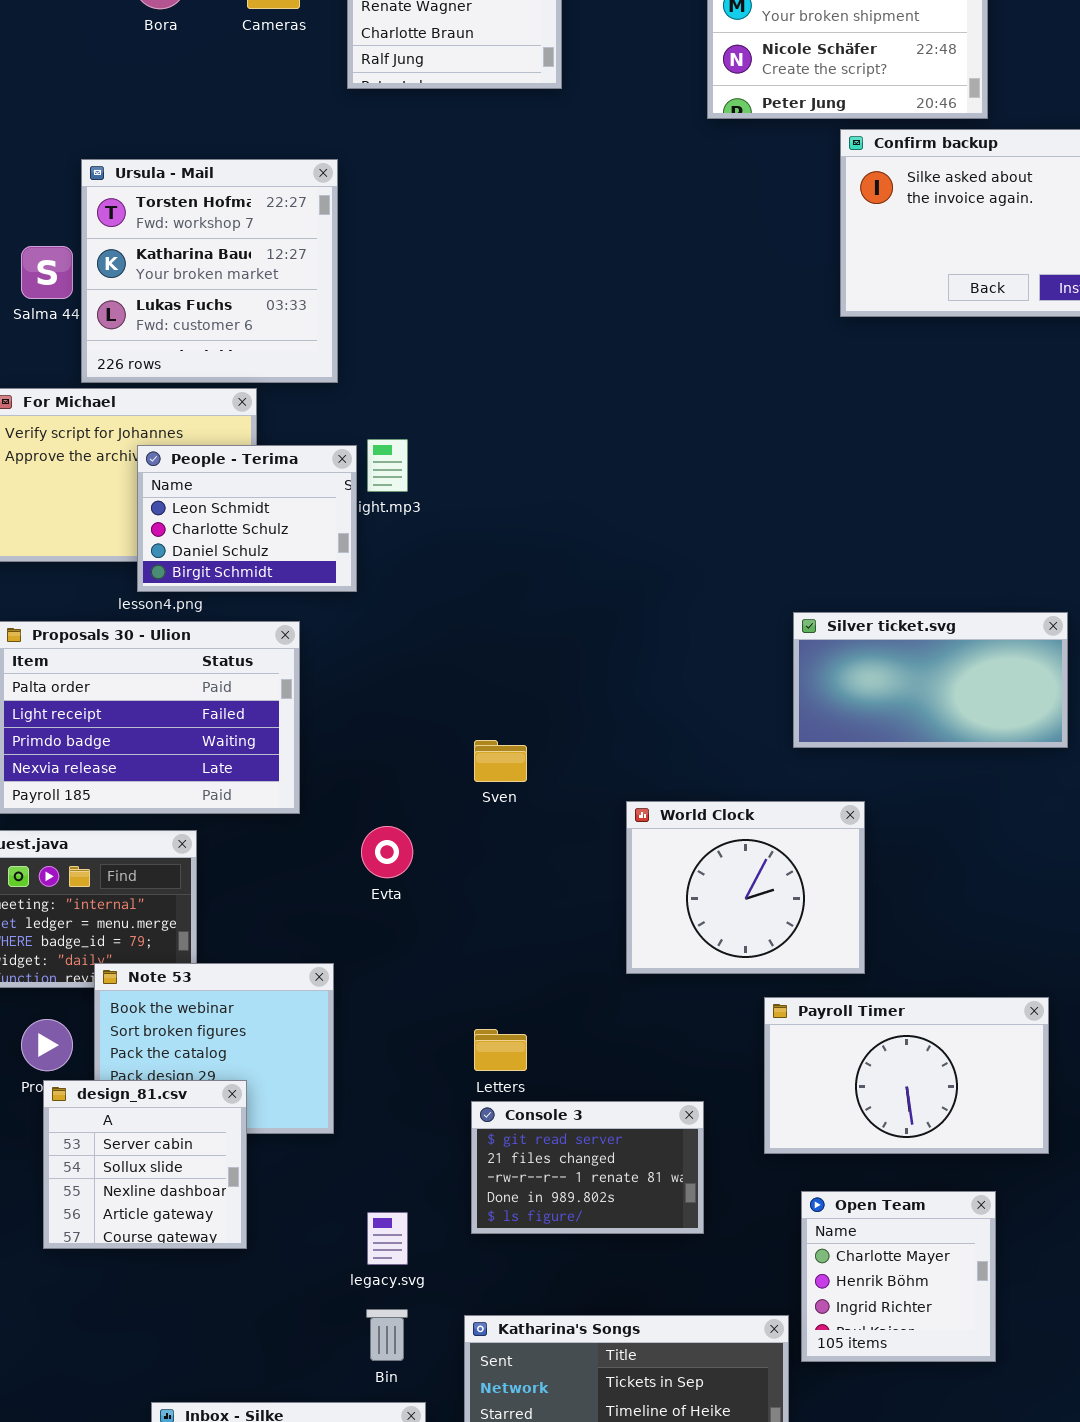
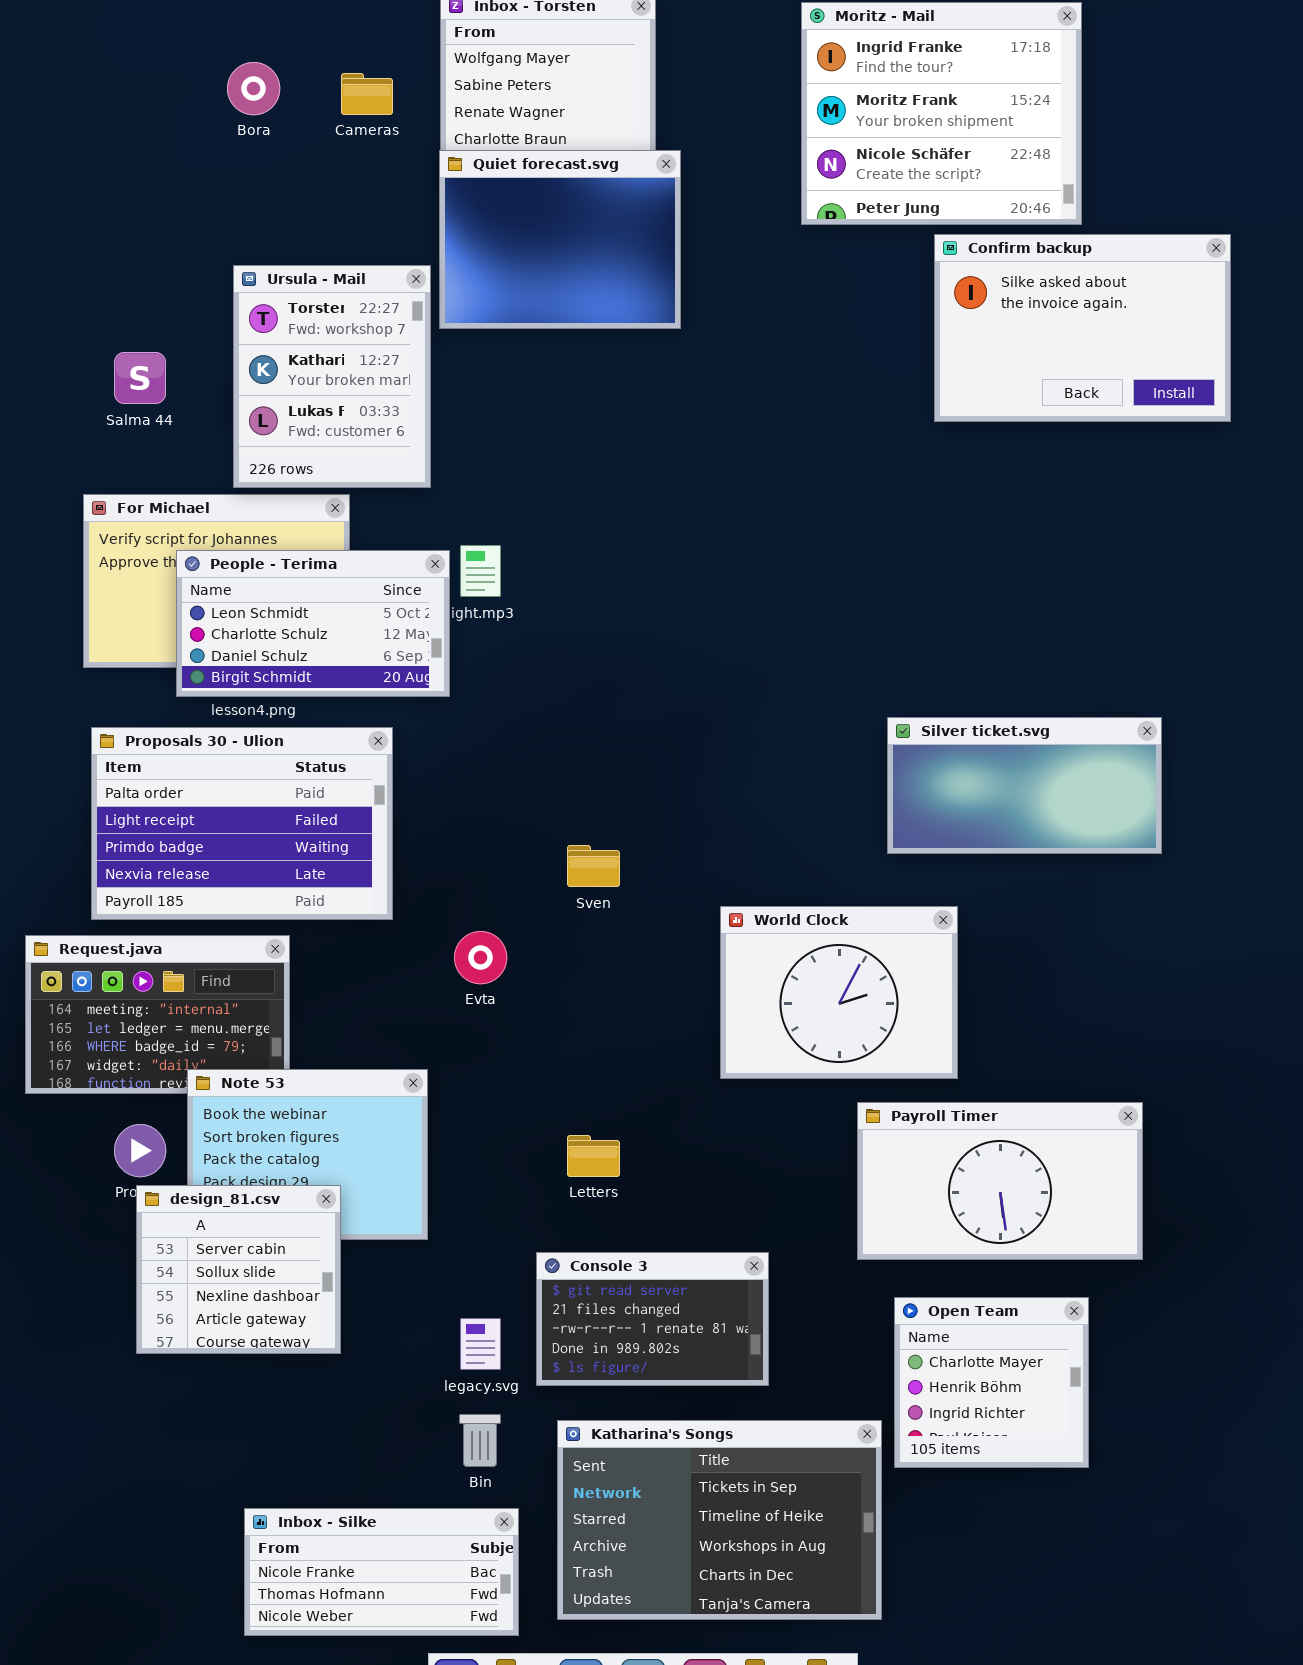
Quiet forecast.svg: none -> [439,150,681,329], opened
Ursula - Mail: [81,159,338,383] -> [233,265,431,488], resized
People - Terima: [137,445,357,592] -> [176,550,450,697], resized
Console 3: [471,1101,704,1234] -> [536,1252,769,1386], moved

